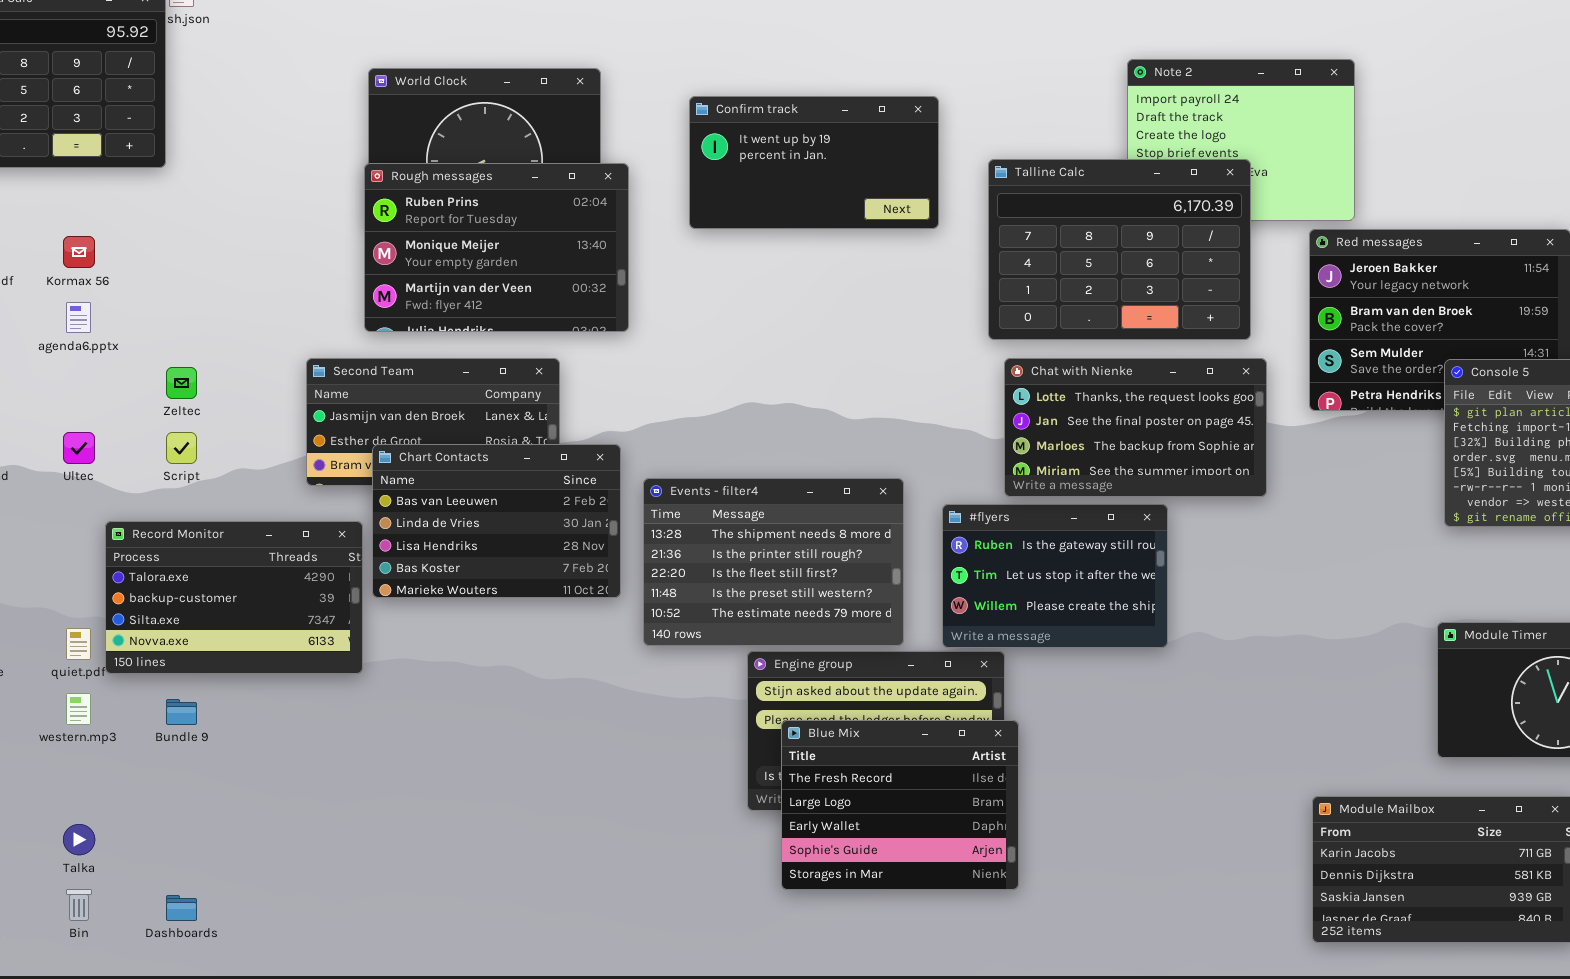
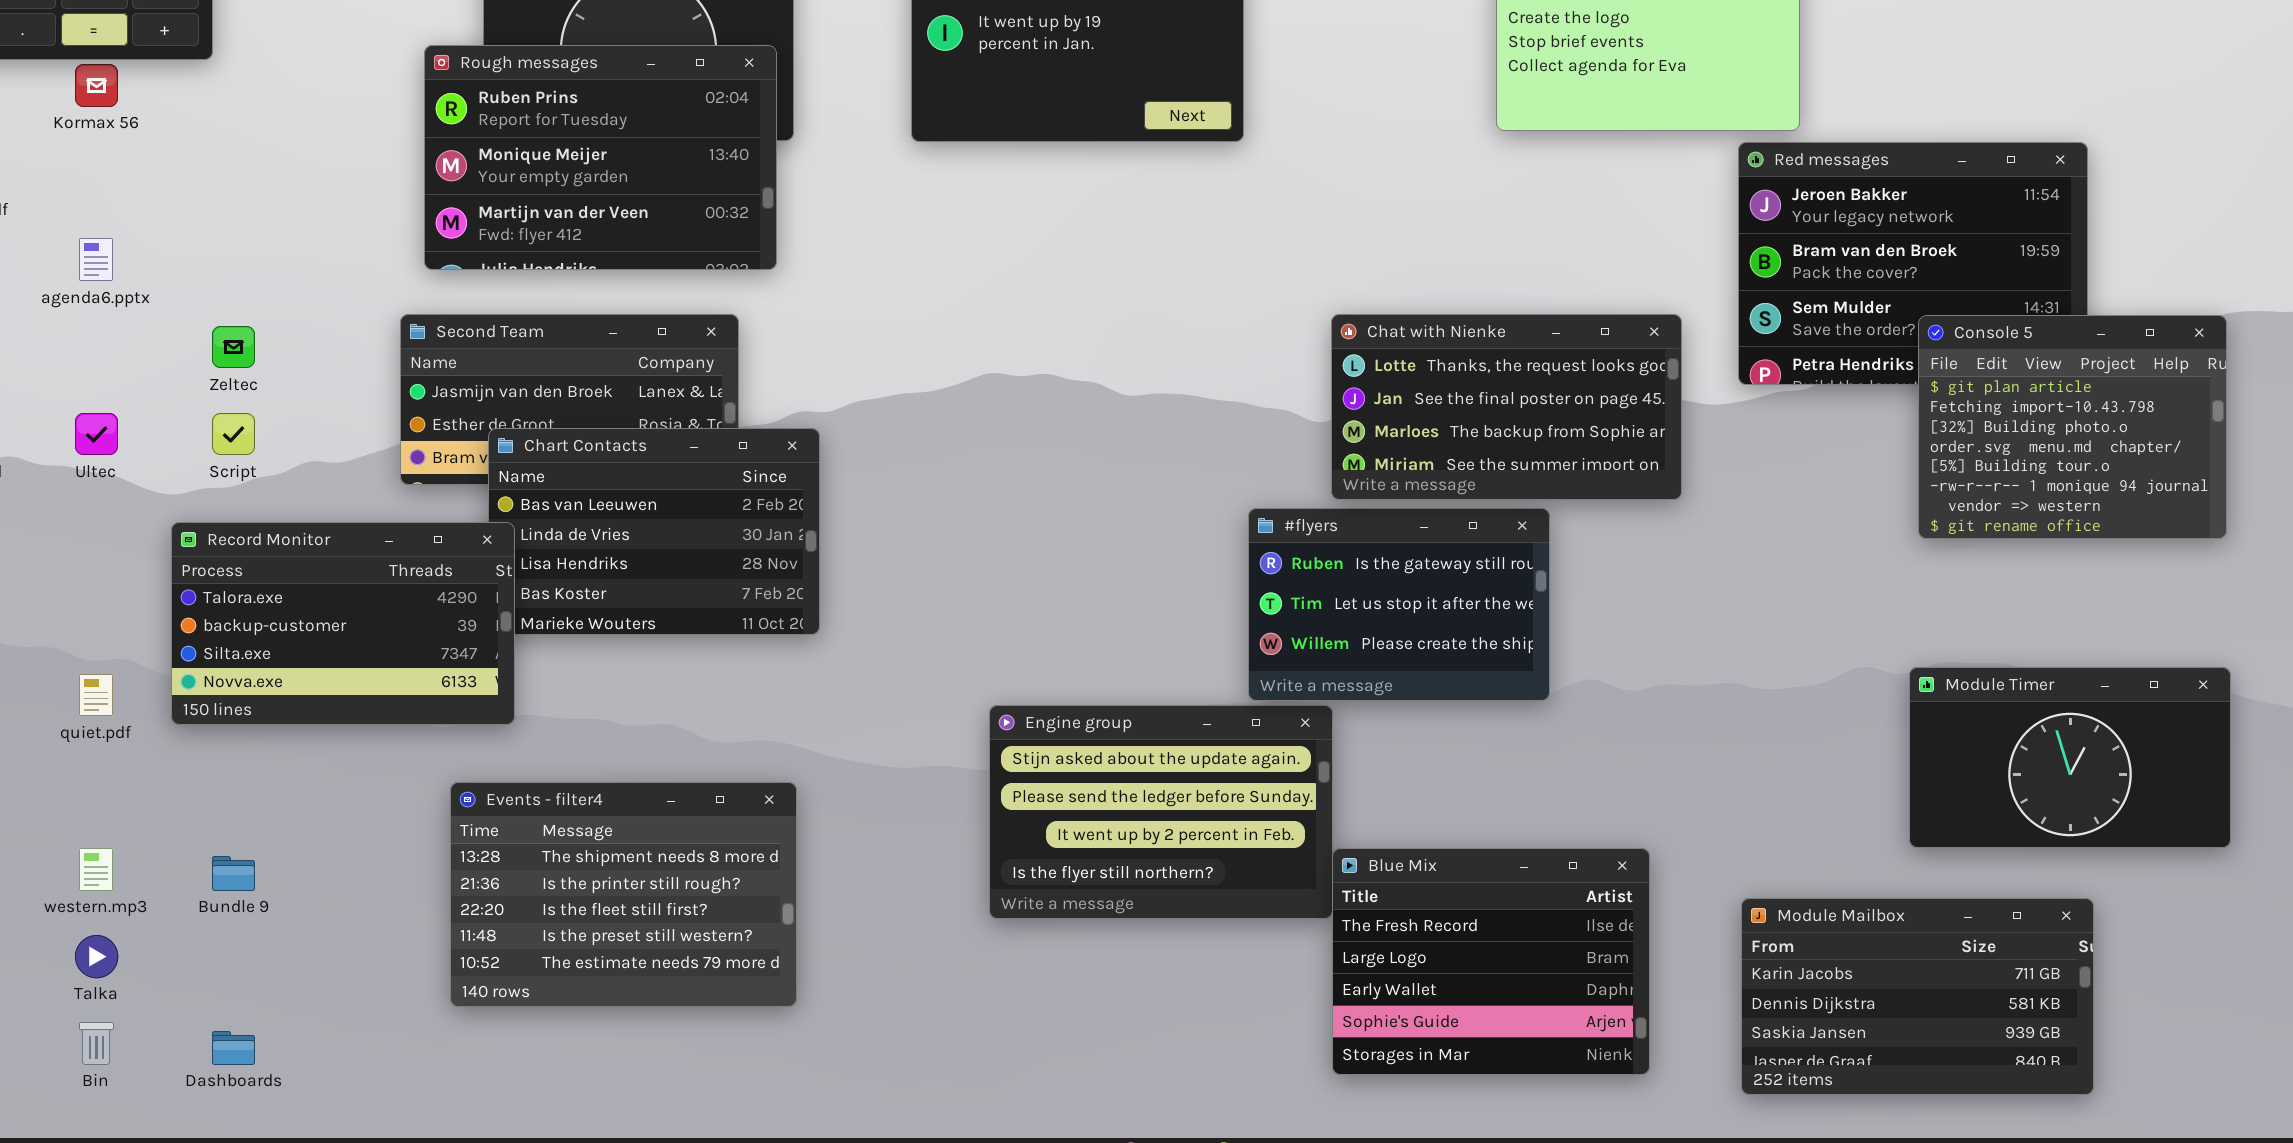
Talline Calc: [988,159,1251,340] -> none, closed
Rough messages: [364,163,629,332] -> [424,45,777,270], moved
Kormax 56: [63,236,95,268] -> [75,64,118,107], moved
Events - filter4: [643,478,904,646] -> [450,782,797,1007], moved
Record Monitor: [105,521,363,674] -> [171,522,515,725], moved
western.mp3: [66,693,91,725] -> [79,848,113,891], moved
Bundle 9: [166,699,197,725] -> [212,856,255,891], moved
Blue Mix: [781,720,1019,890] -> [1332,848,1650,1075], moved

